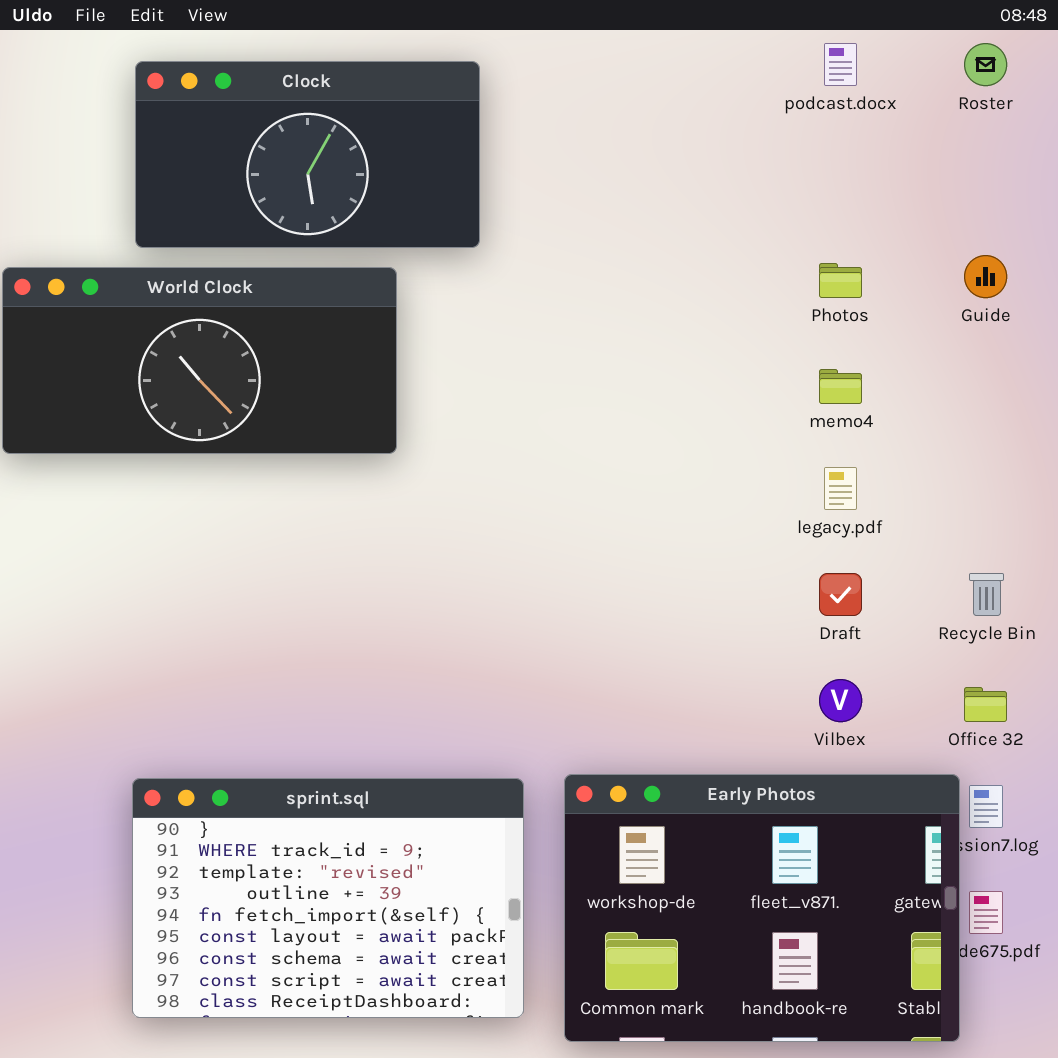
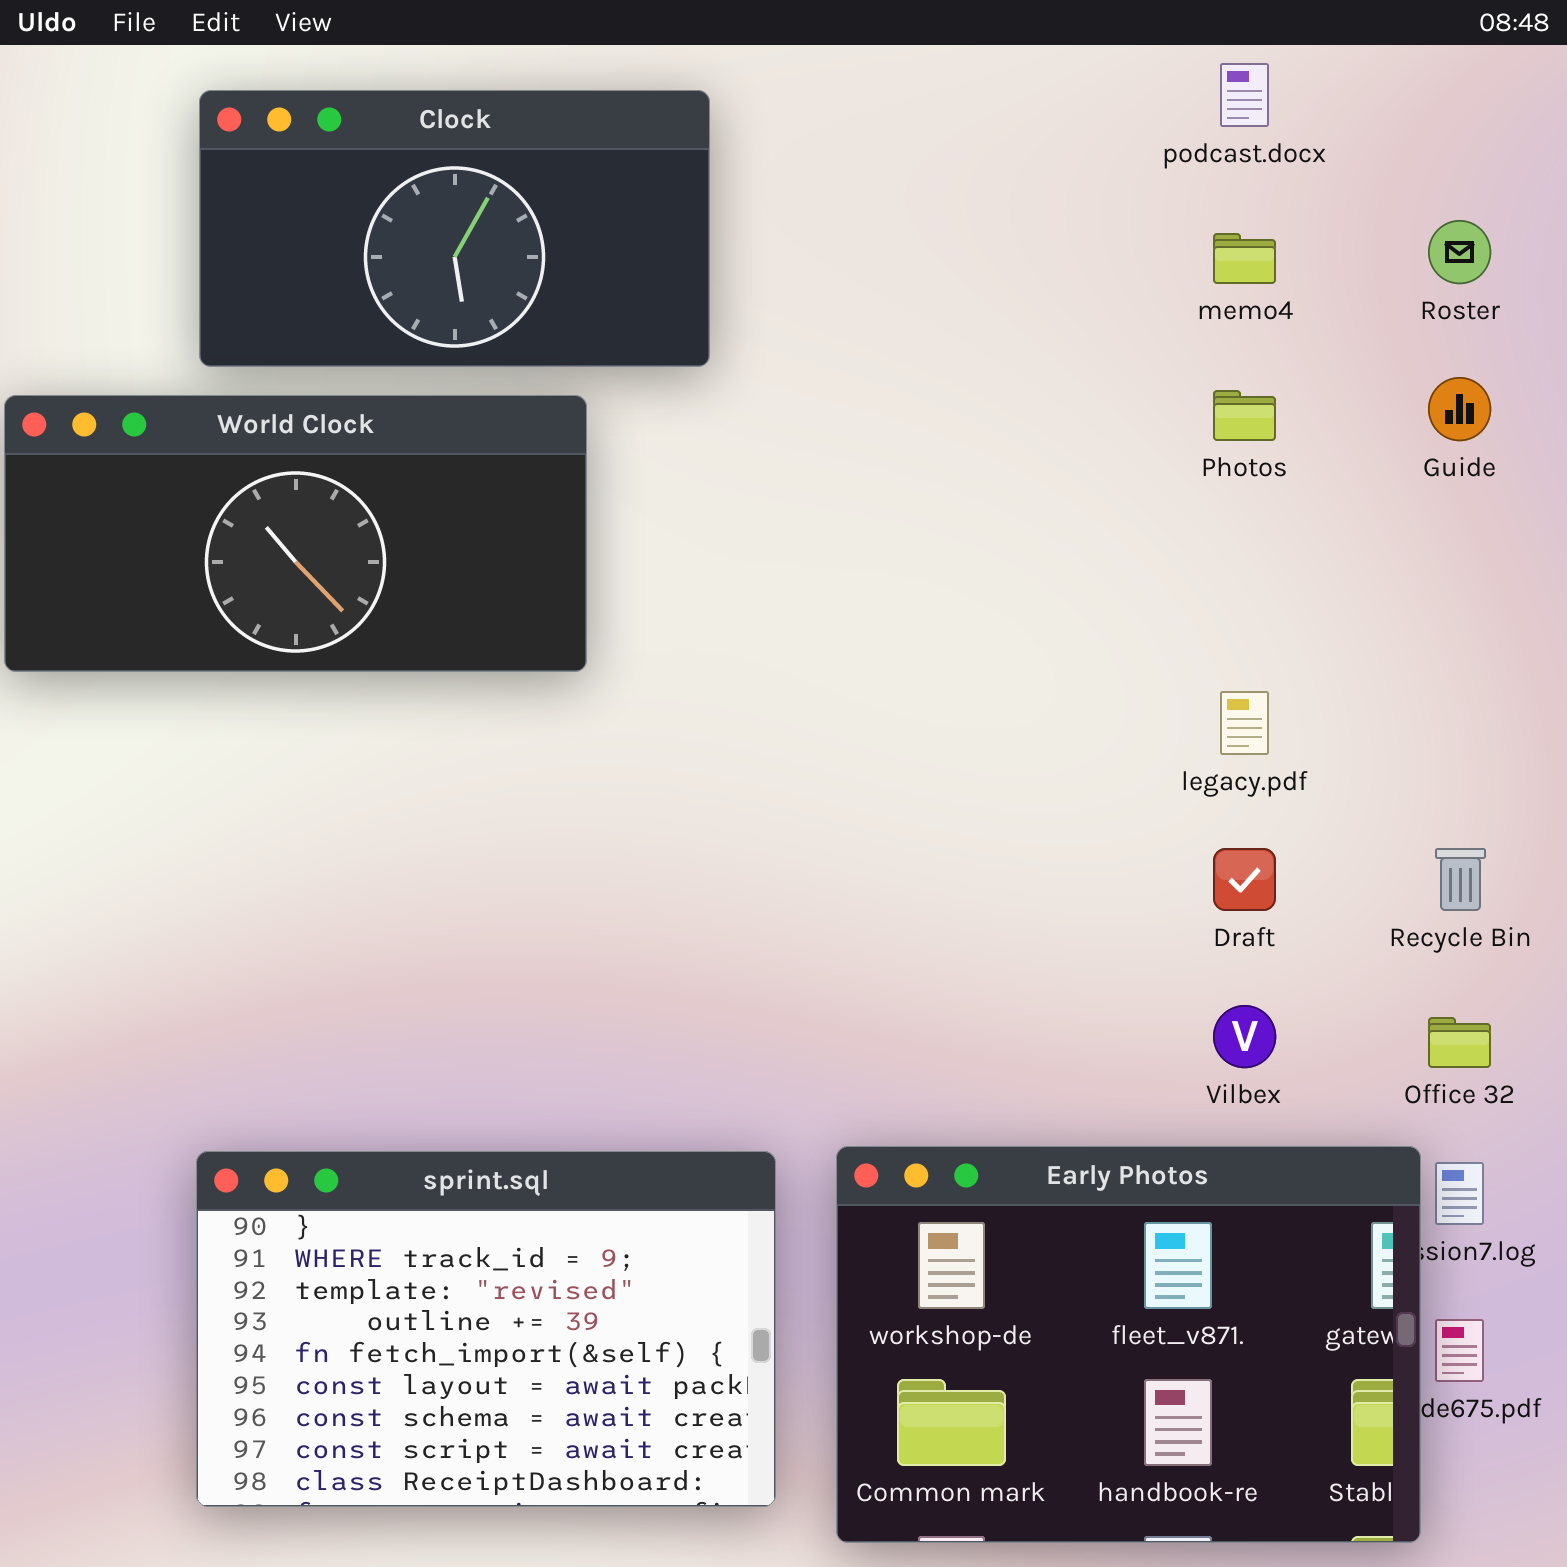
Roster: [964,43,1007,86] -> [1428,220,1491,284], moved
memo4: [819,369,862,404] -> [1213,233,1276,284], moved

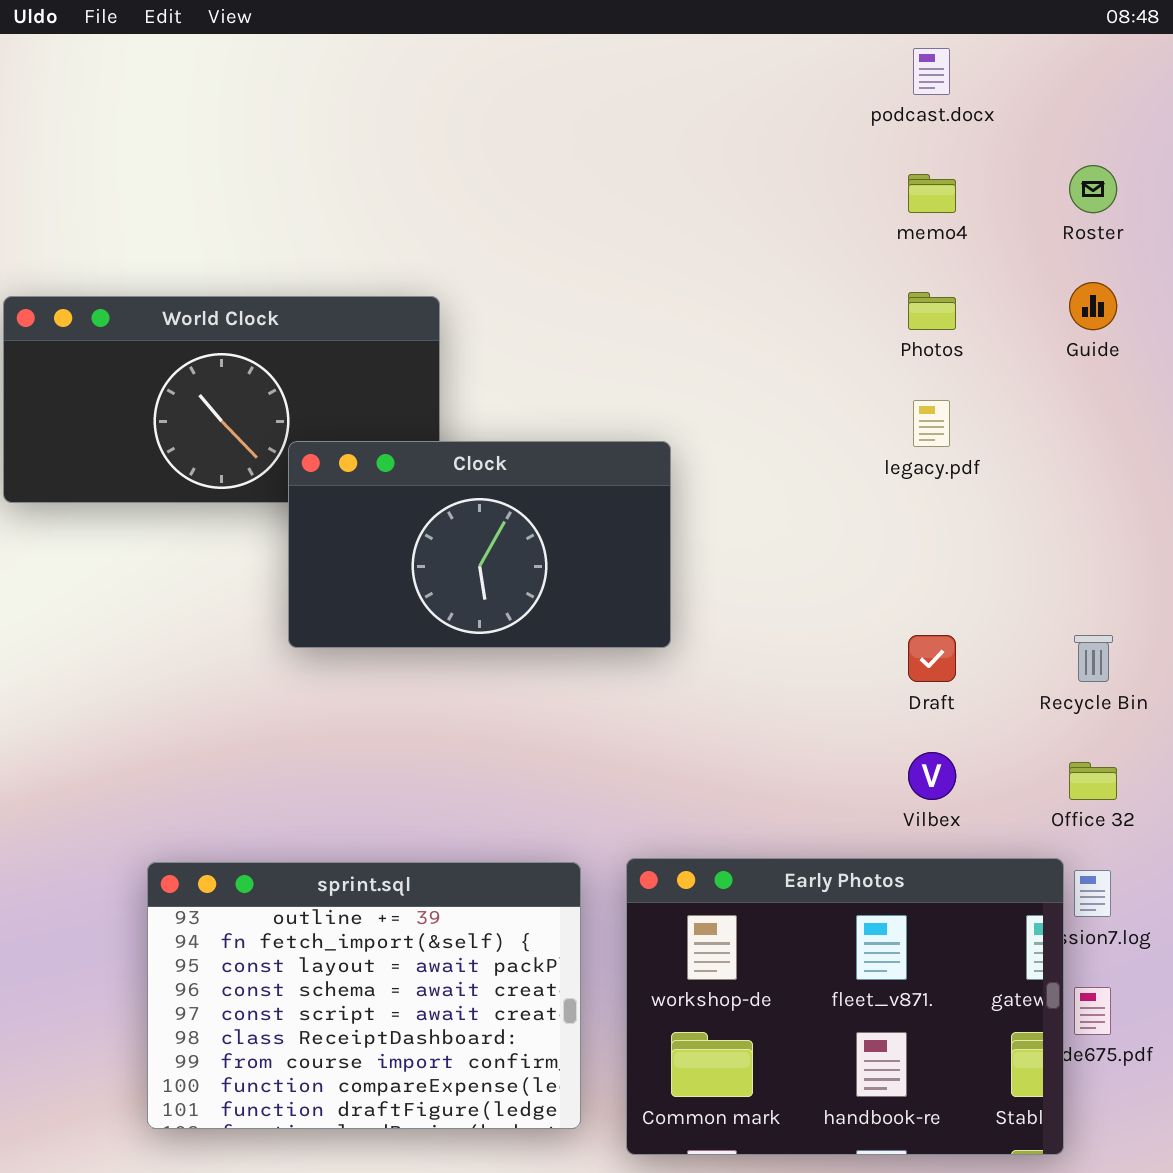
Clock: [199,90,710,367] -> [288,441,671,648], moved
legacy.pdf: [1220,691,1269,755] -> [913,400,950,447], moved
sprint.sql: [196,1151,776,1507] -> [147,862,581,1129], scrolled down 3 rows

